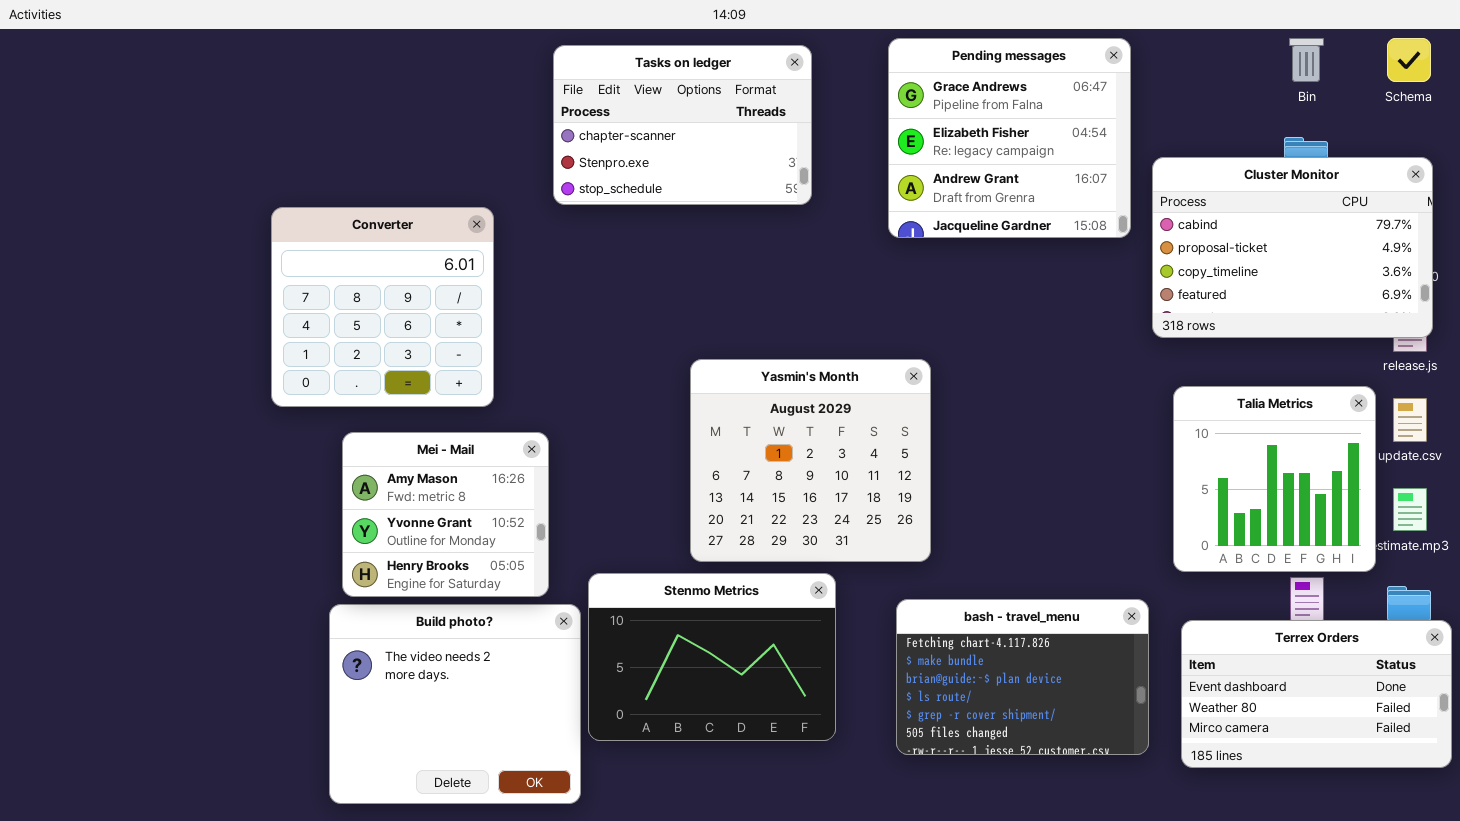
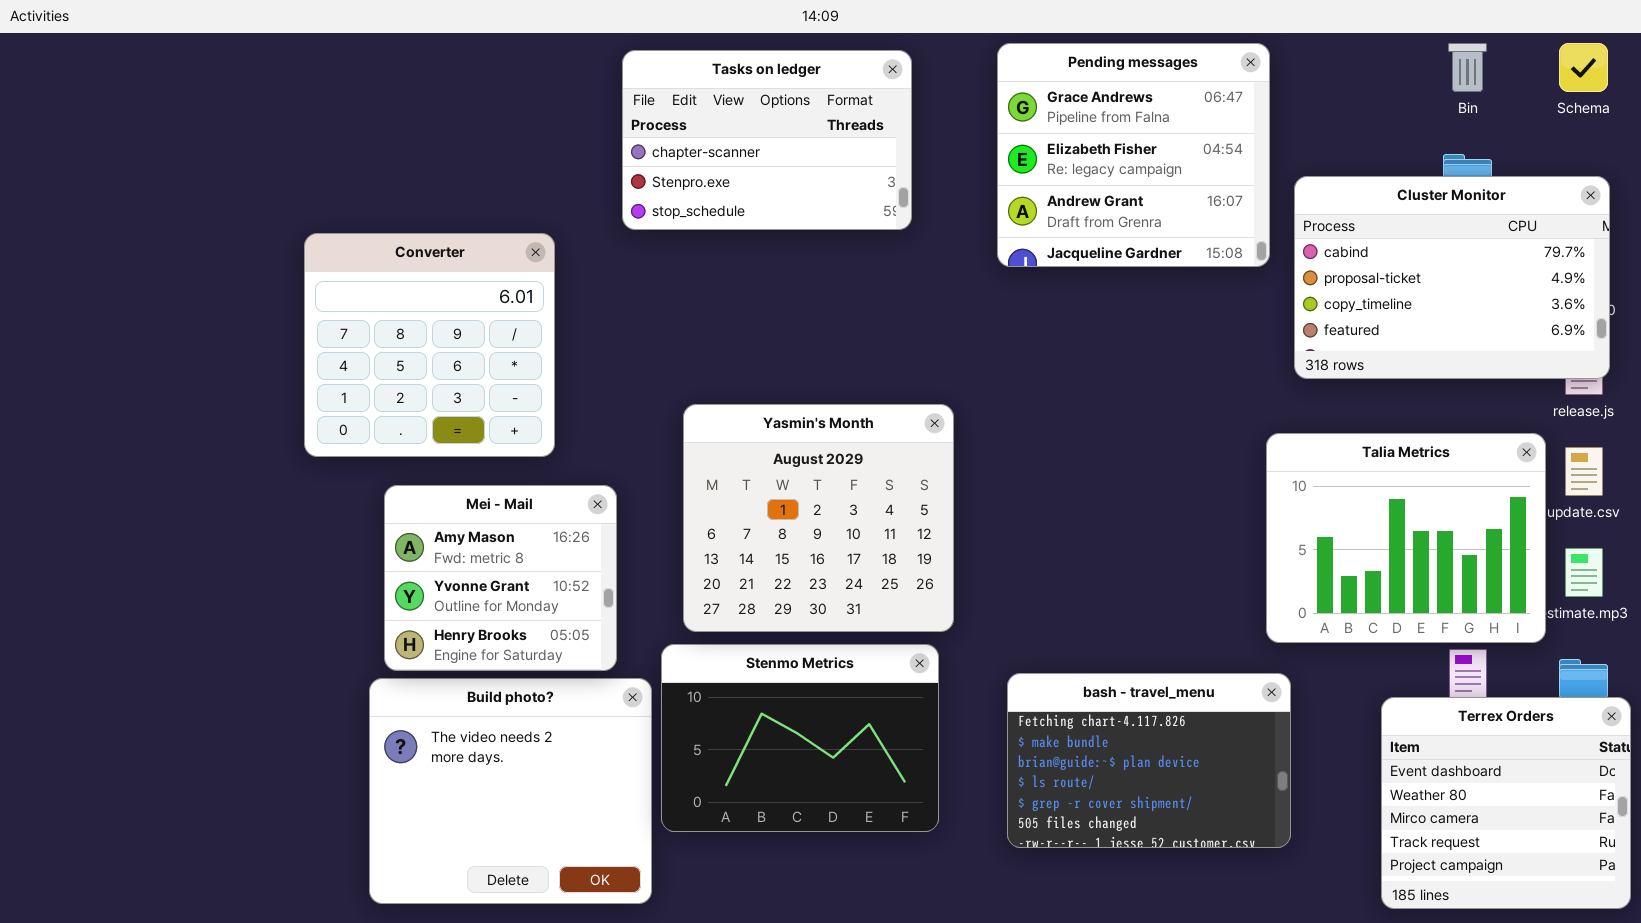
Yasmin's Month: [690,359,931,562] -> [683,404,954,632], moved
Talia Metrics: [1173,386,1376,572] -> [1266,433,1546,643], resized
Terrex Orders: [1181,620,1452,768] -> [1381,697,1631,909], resized

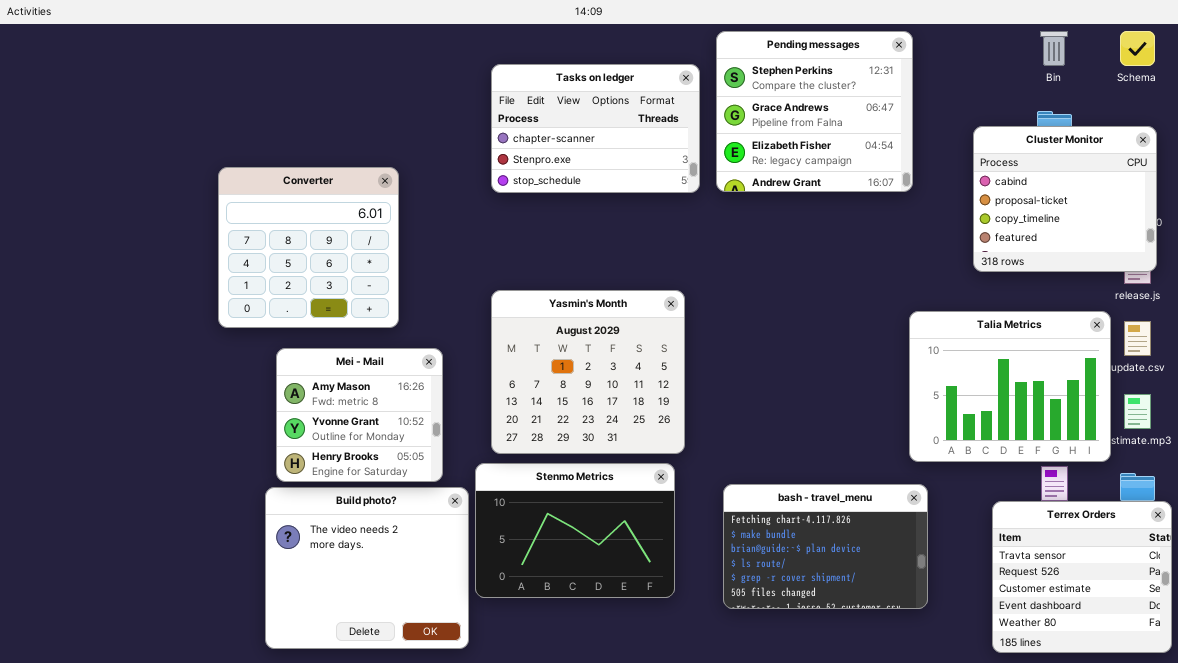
Pending messages: [997,43,1270,267] -> [716,31,913,192], scrolled up 1 row
Tasks on ledger: [622,50,912,230] -> [491,64,700,193], moved
Cluster Monitor: [1294,176,1610,379] -> [973,126,1157,272], resized
Terrex Orders: [1381,697,1631,909] -> [992,501,1172,653], scrolled up 3 rows

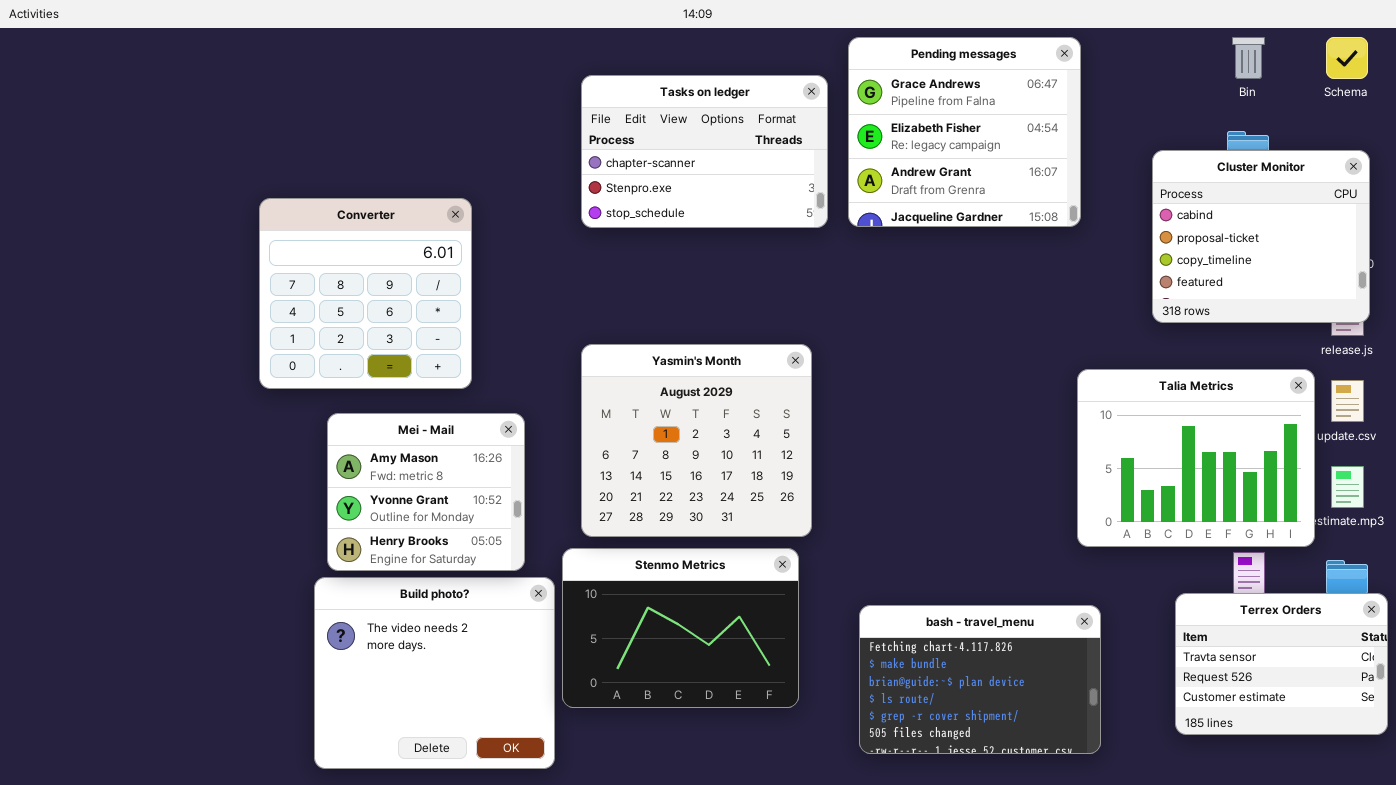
Pending messages: [716,31,913,192] -> [848,37,1081,227], scrolled down 1 row
bash - travel_menu: [723,484,928,609] -> [859,605,1101,754], moved
Terrex Orders: [992,501,1172,653] -> [1175,593,1388,735], resized

